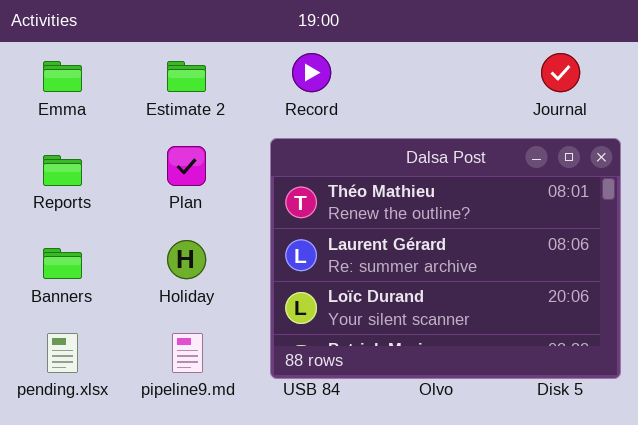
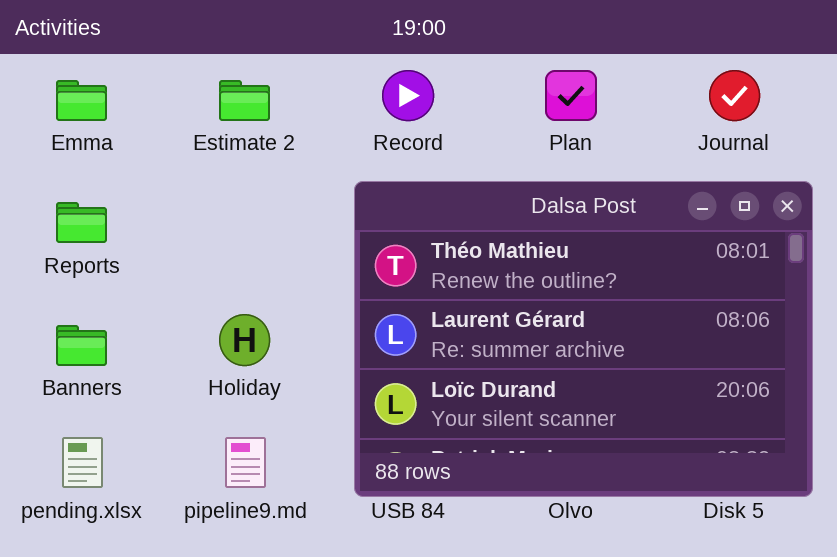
Plan: [167,146,206,186] -> [545,70,597,121], moved

